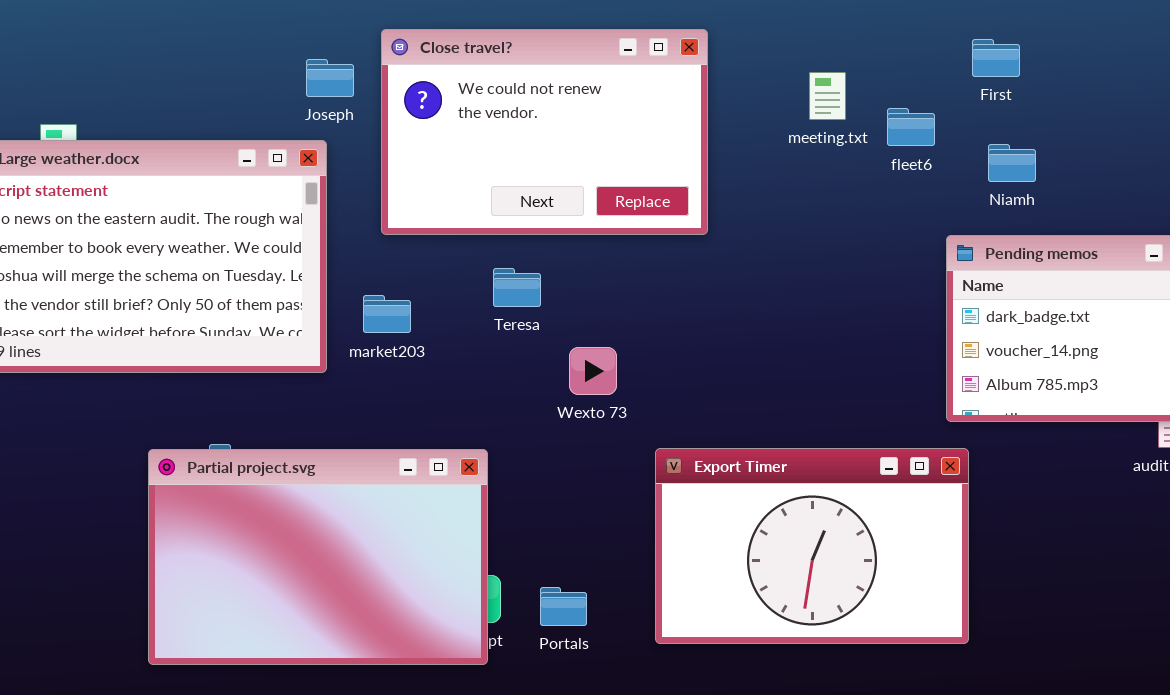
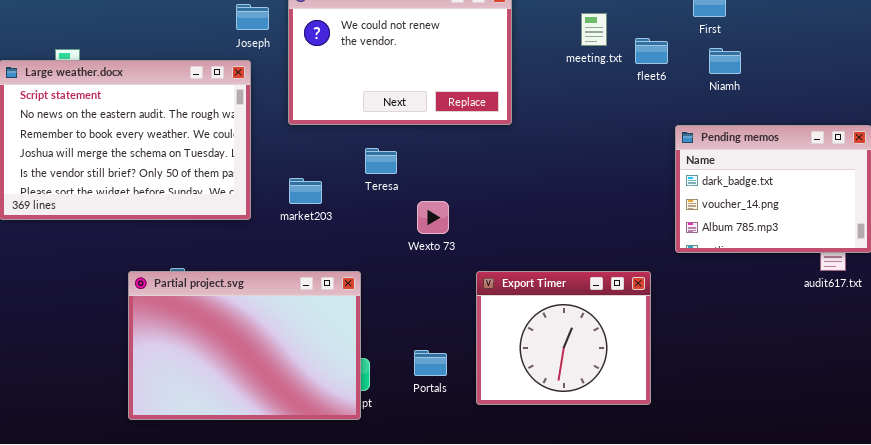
Niamh: [988,144,1036,182] -> [709,48,741,74], moved
market203: [363,295,411,333] -> [289,178,322,204], moved
Export Timer: [655,448,969,644] -> [476,271,651,405], resized
Portals: [540,587,587,626] -> [414,350,447,376], moved

